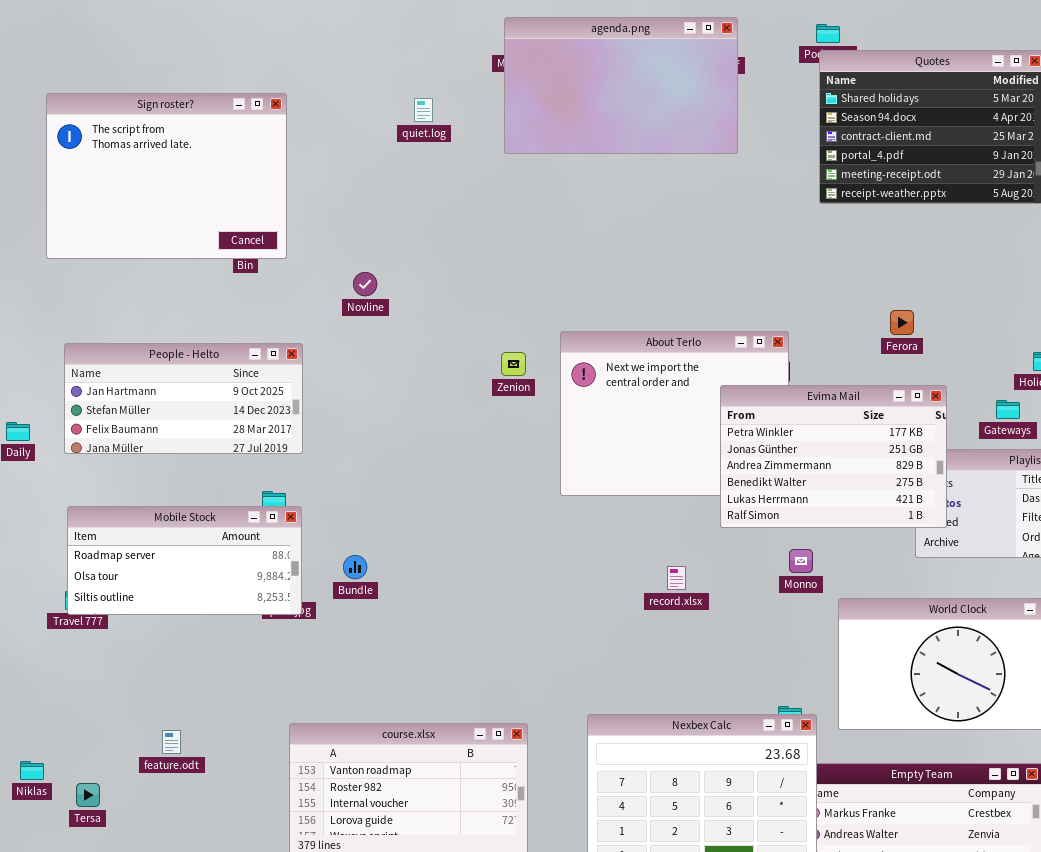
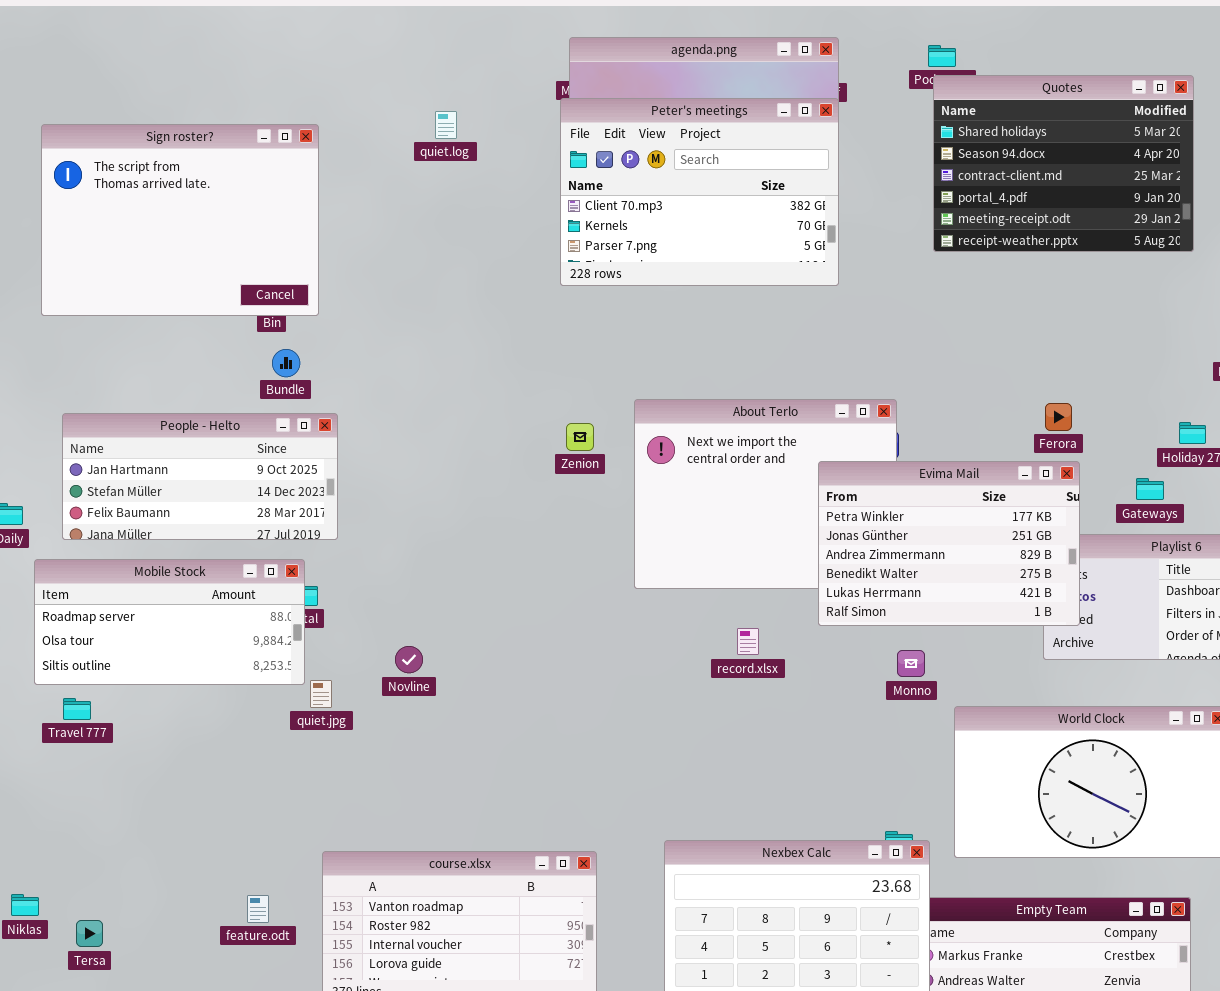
Peter's meetings: none -> [560,98,839,286], opened
quiet.log: [414,98,433,122] -> [435,111,457,139], moved
Novline: [353,272,377,296] -> [395,646,423,673], moved
Ferora: [890,310,914,335] -> [1045,403,1072,431], moved
Mobile Stock: [67,506,302,615] -> [34,559,305,685], moved
Bundle: [343,555,367,579] -> [272,349,300,377], moved
record.xlsx: [667,566,686,590] -> [737,628,759,655], moved
feature.odt: [162,730,181,754] -> [247,895,269,923], moved

